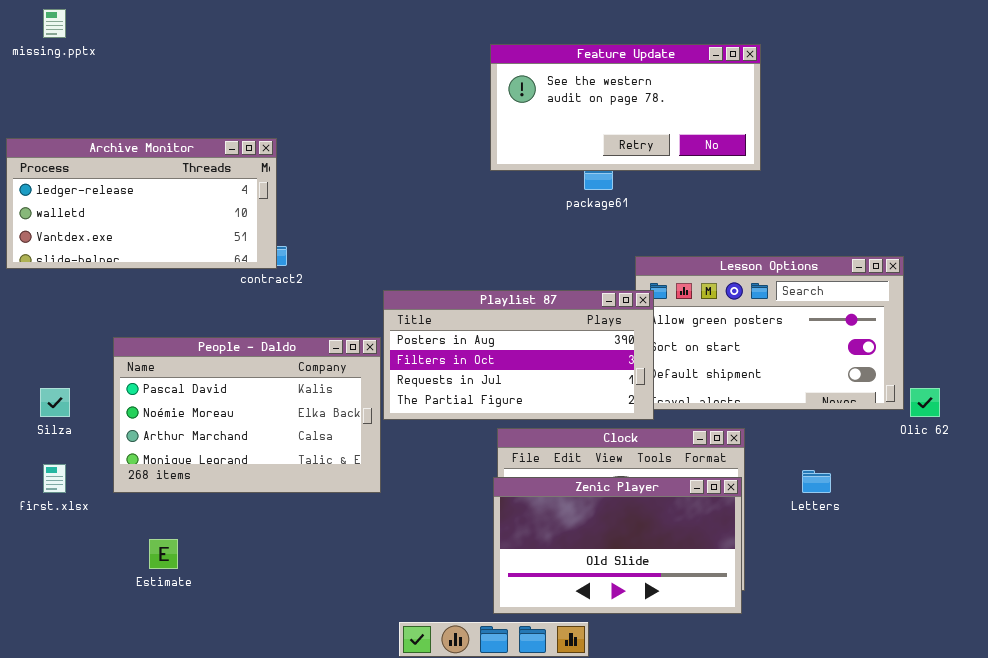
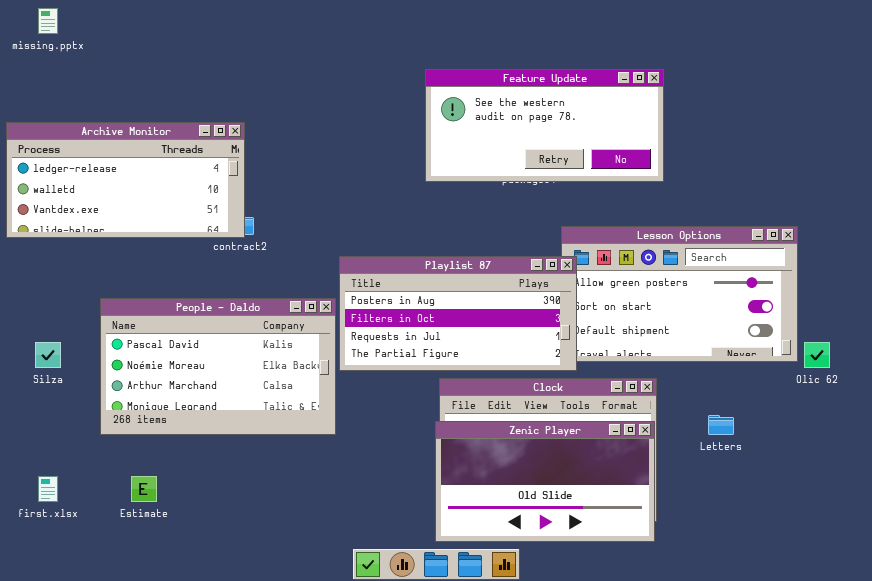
Feature Update: [490,44,761,171] -> [425,69,664,182], moved
first.xlsx: [43,464,66,493] -> [38,476,58,502], moved

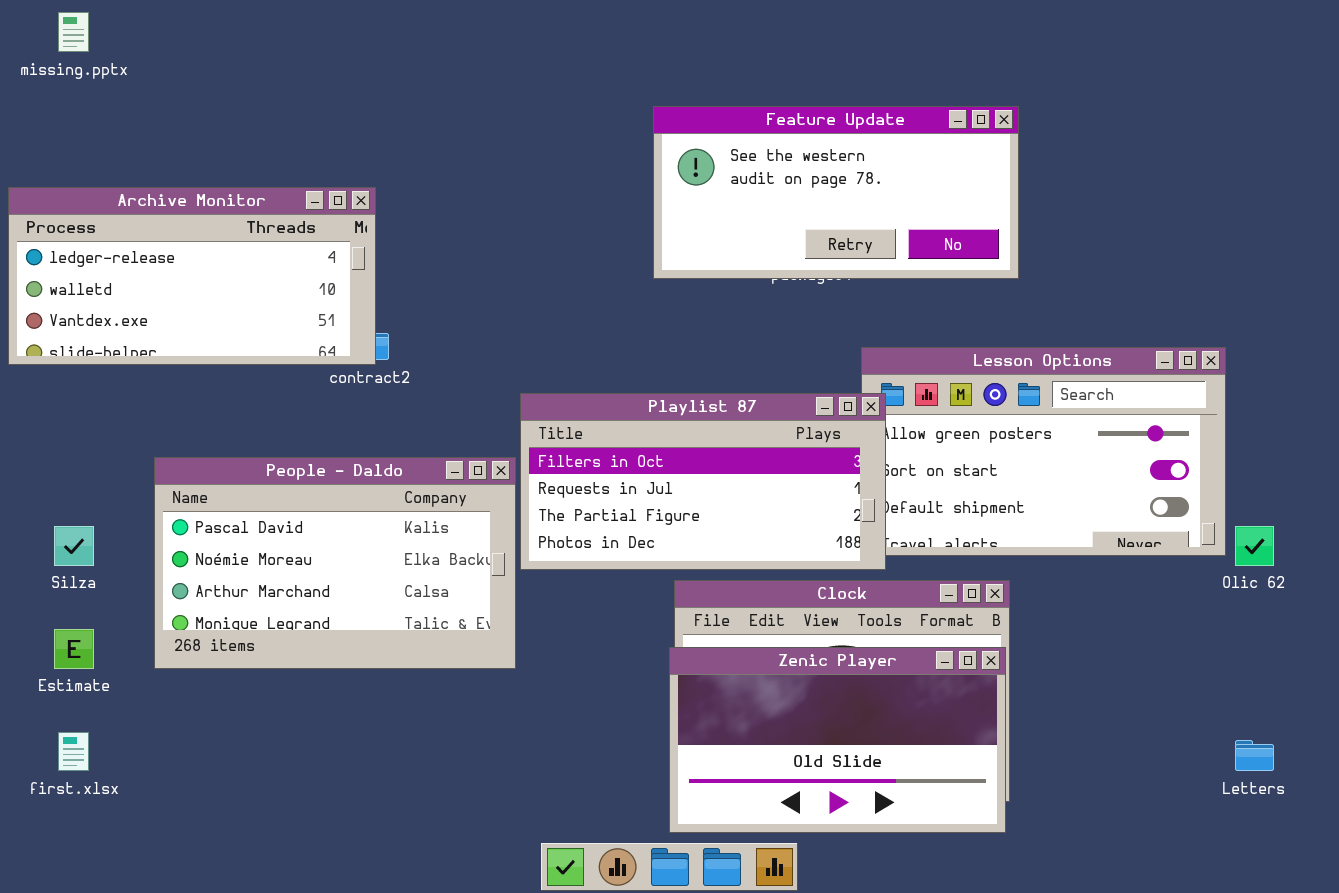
Playlist 87: [339,256,577,371] -> [520,393,886,570], scrolled down 1 row
Letters: [708,415,734,435] -> [1235,740,1274,771], moved
Estimate: [131,476,157,502] -> [54,629,94,669], moved

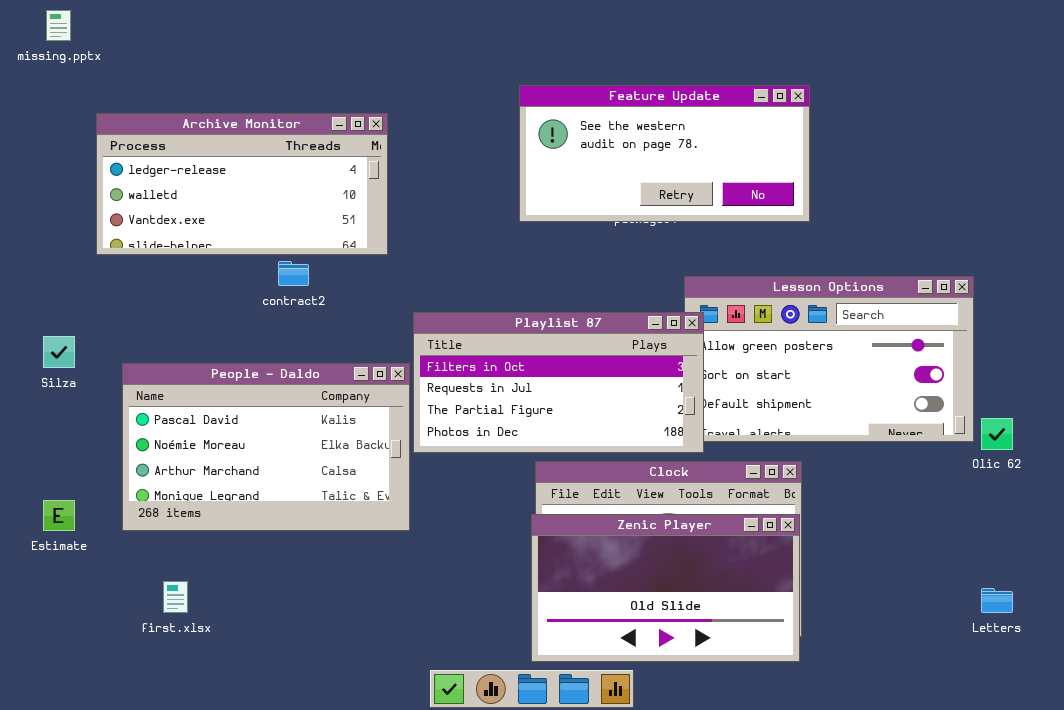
Archive Monitor: [8,187,376,365] -> [96,113,388,255], moved
Silza: [54,526,94,566] -> [43,336,75,368], moved
first.xlsx: [58,732,89,771] -> [163,581,188,613], moved

